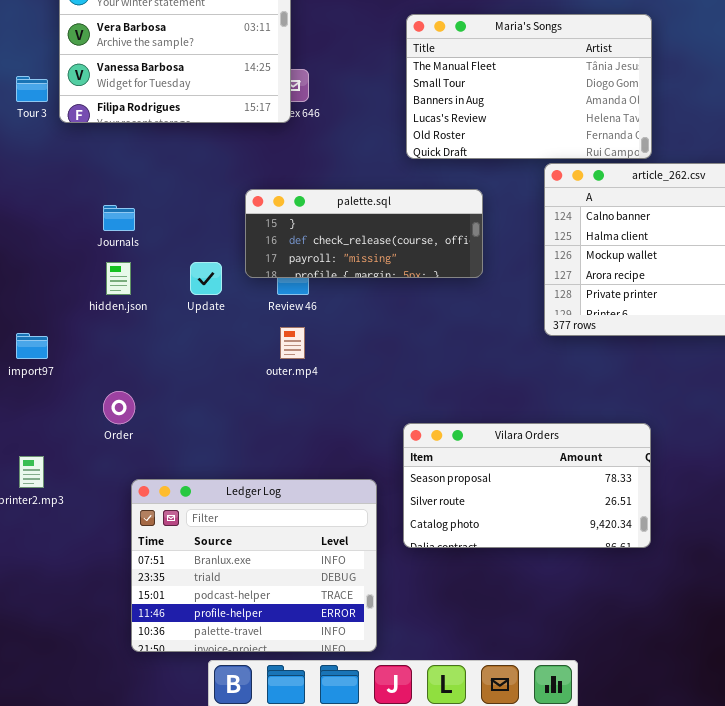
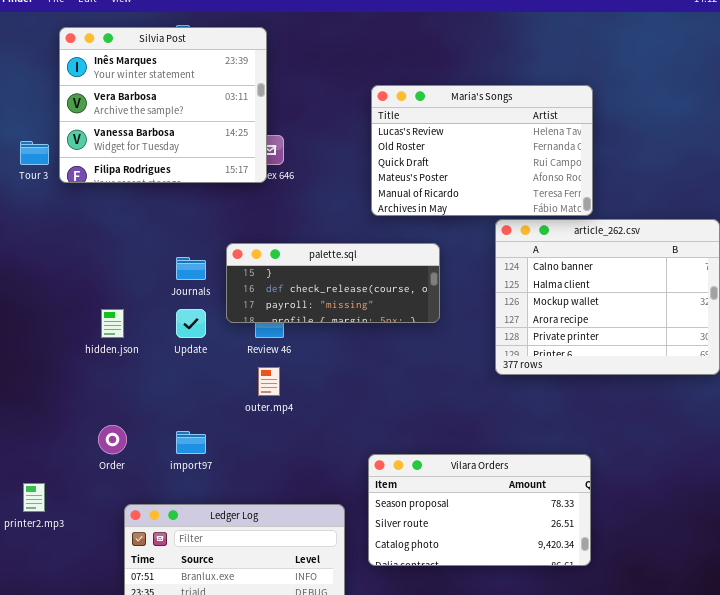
Maria's Songs: [406,14,652,159] -> [371,85,593,216], scrolled down 3 rows
Journals: [103,205,135,231] -> [176,257,206,280], moved
import97: [16,333,48,359] -> [176,431,206,454], moved

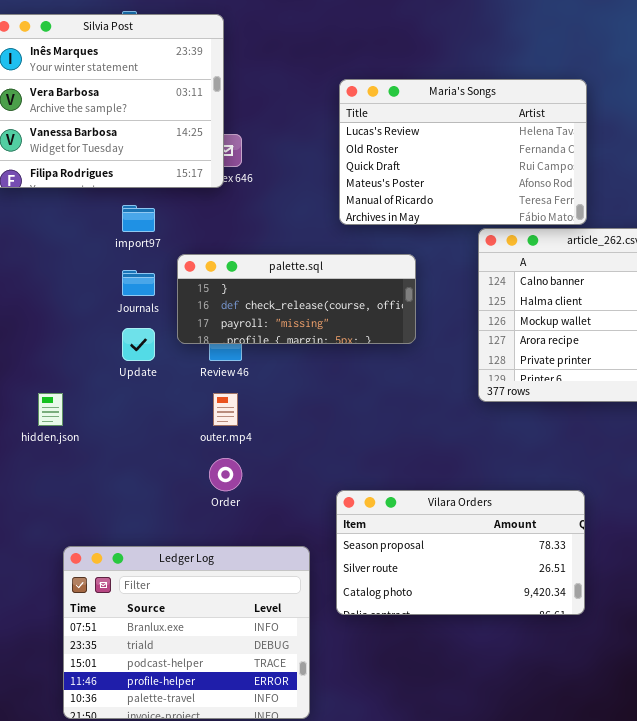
hidden.json: [101,309,124,338] -> [38,393,63,426], moved
Order: [98,425,127,454] -> [209,458,242,491], moved
import97: [176,431,206,454] -> [122,205,155,232], moved

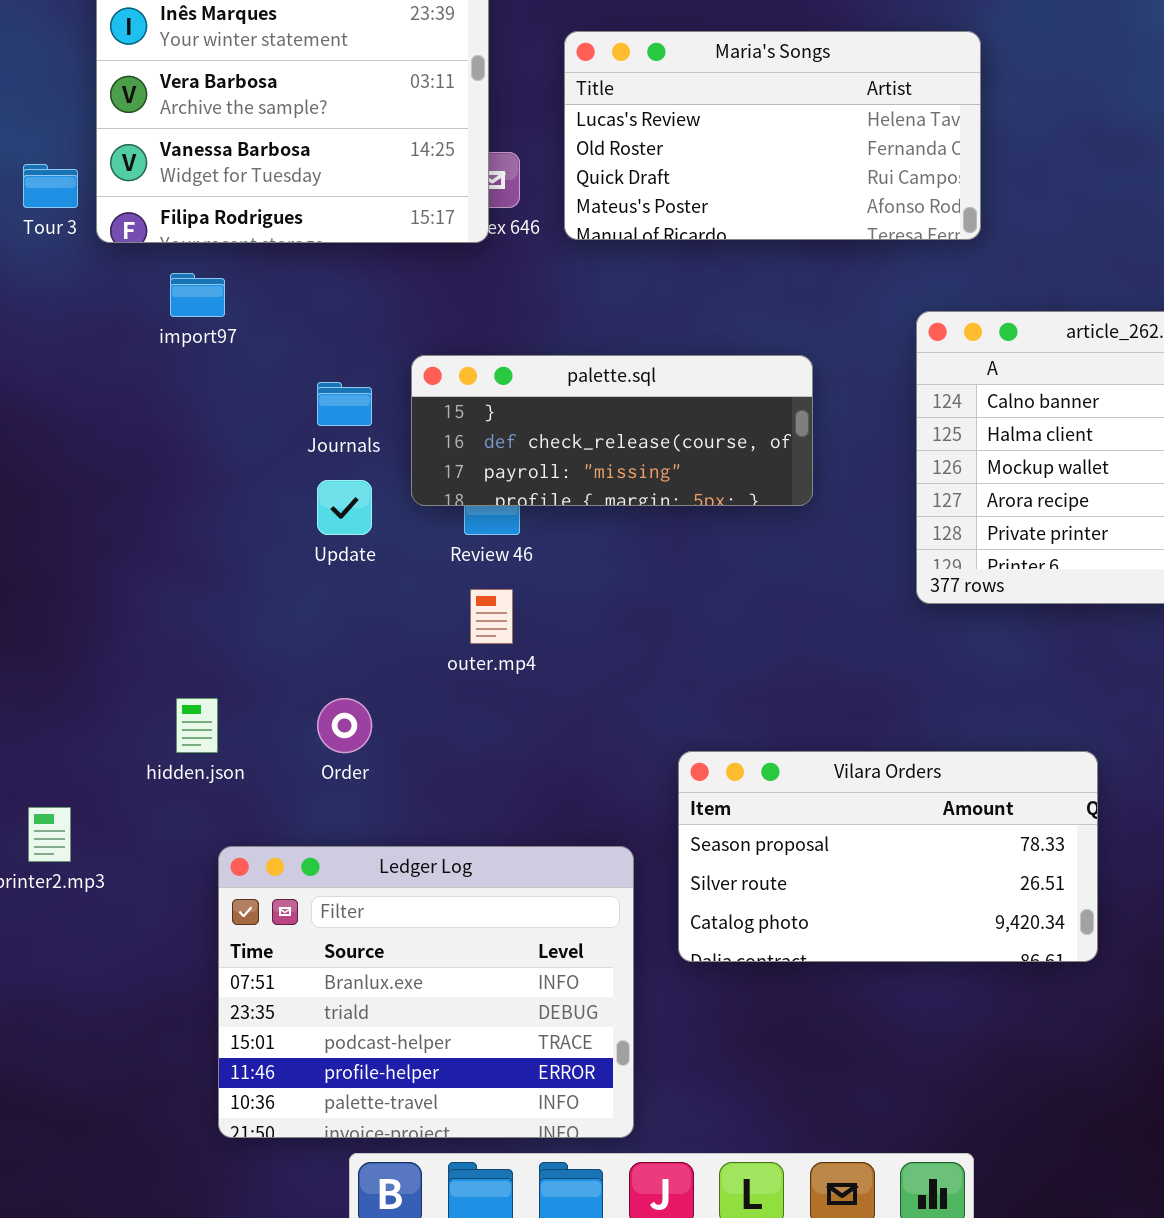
Maria's Songs: [339,79,587,225] -> [564,31,981,240], moved, resized
import97: [122,205,155,232] -> [170,273,225,317], moved
hidden.json: [38,393,63,426] -> [176,698,218,753], moved
Order: [209,458,242,491] -> [317,698,372,753], moved

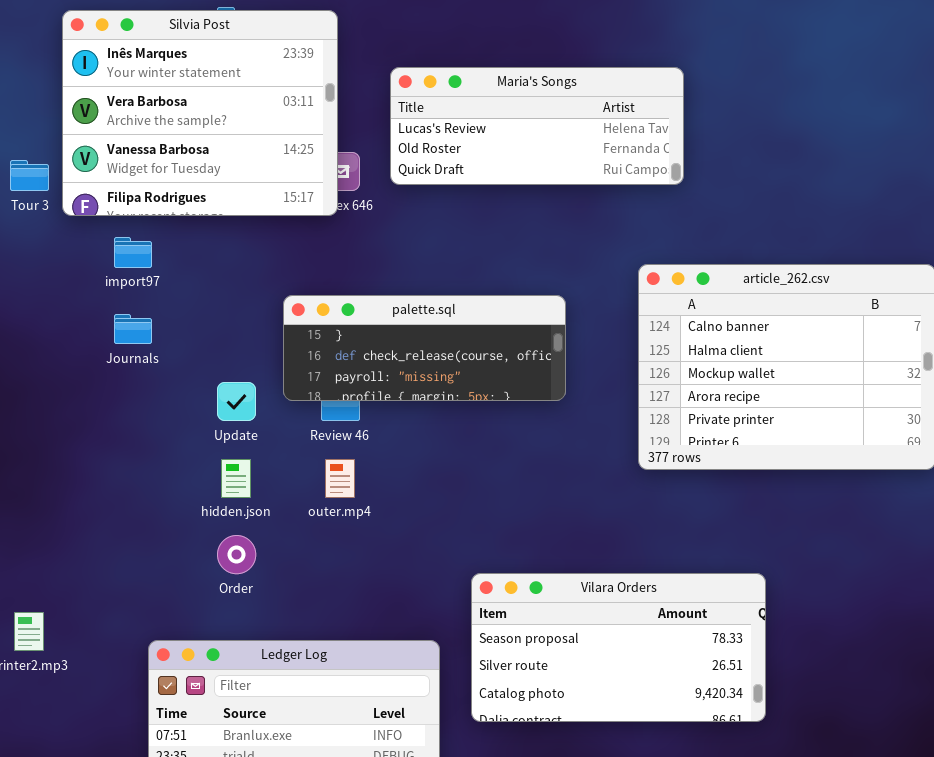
Maria's Songs: [564,31,981,240] -> [390,67,684,185], resized
Journals: [317,382,372,426] -> [114,314,152,344], moved
hidden.json: [176,698,218,753] -> [221,459,251,498], moved

